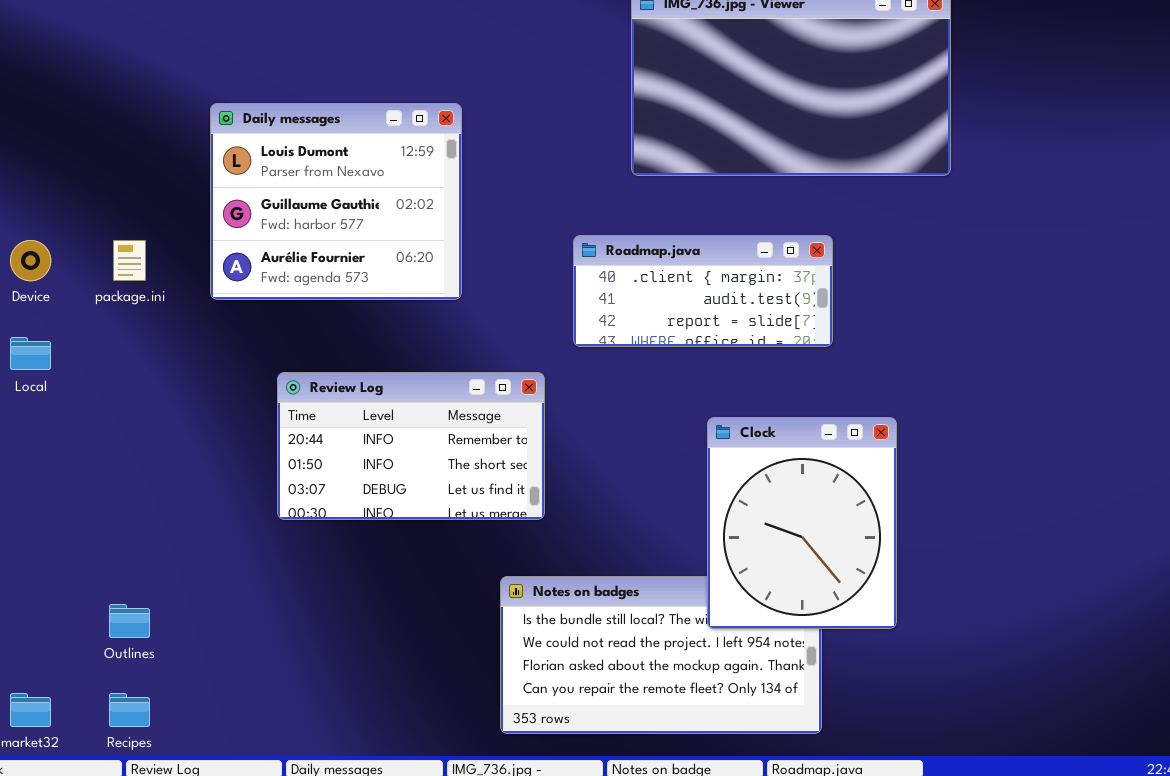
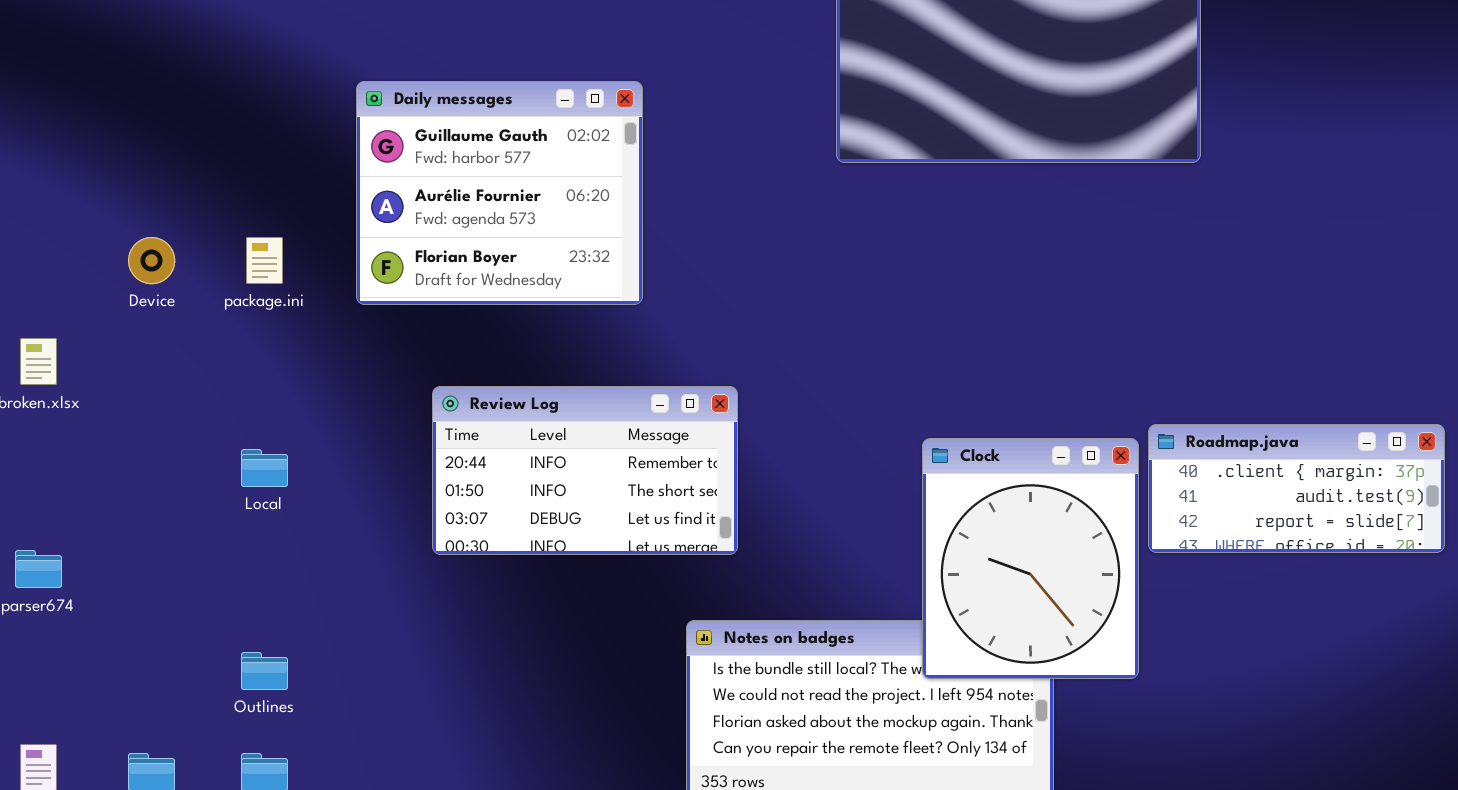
Daily messages: [210,103,462,300] -> [356,81,643,305], scrolled down 1 row
Roadmap.java: [573,235,833,347] -> [1148,424,1445,553], moved
Local: [10,337,51,370] -> [241,449,288,487], moved

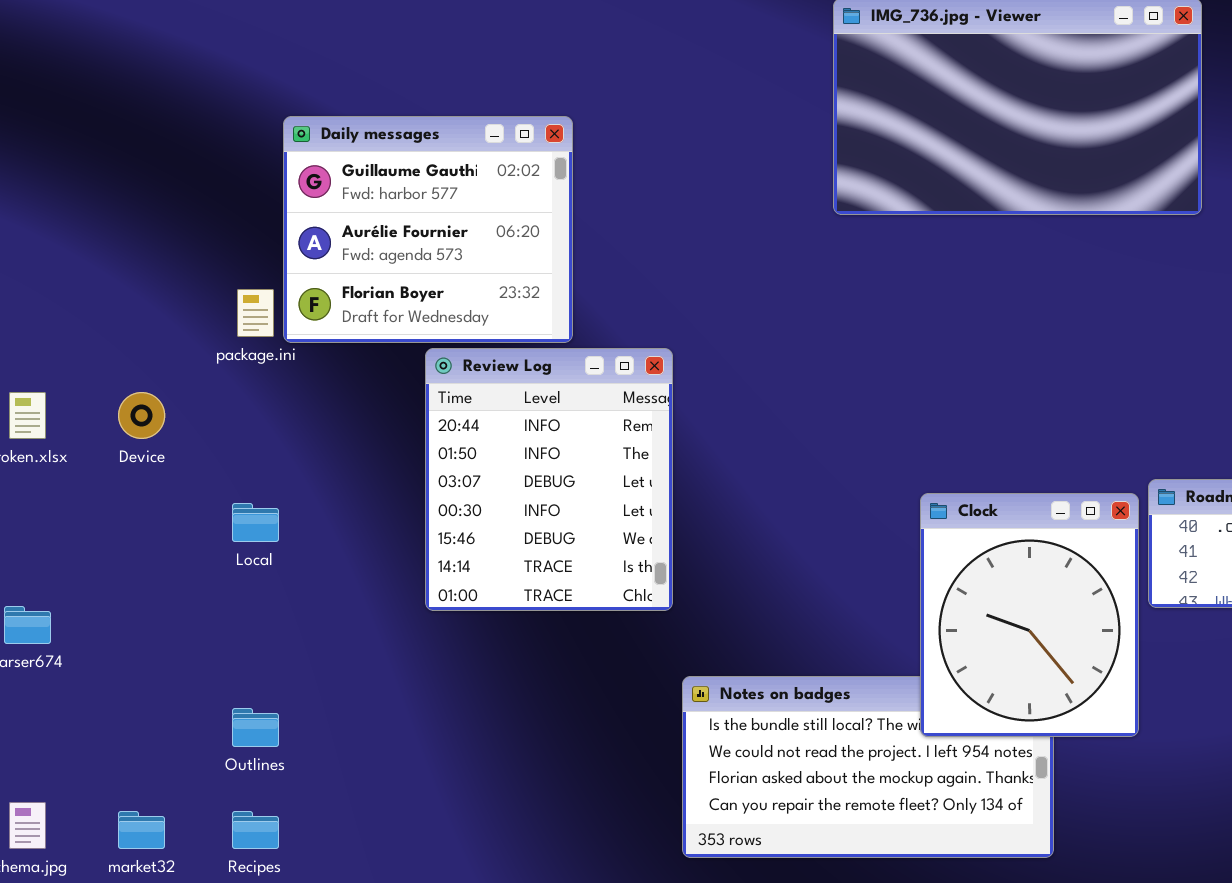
Daily messages: [356,81,643,305] -> [283,116,573,343], moved
Device: [128,237,175,284] -> [118,392,165,439], moved
Review Log: [432,386,738,555] -> [425,348,673,611], resized

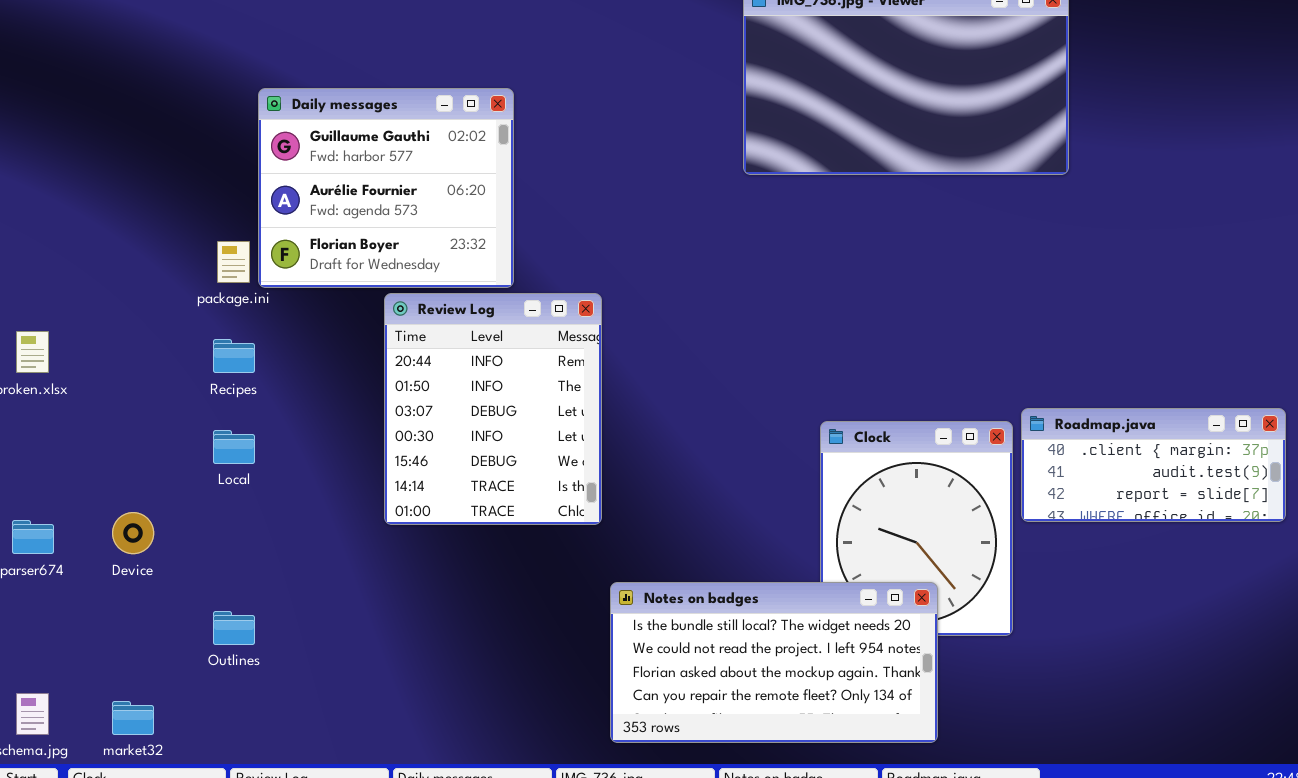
Device: [118,392,165,439] -> [112,512,154,554], moved
Notes on badges: [682,676,1054,858] -> [610,582,938,743], raised
Recipes: [232,811,279,849] -> [213,339,255,373], moved

